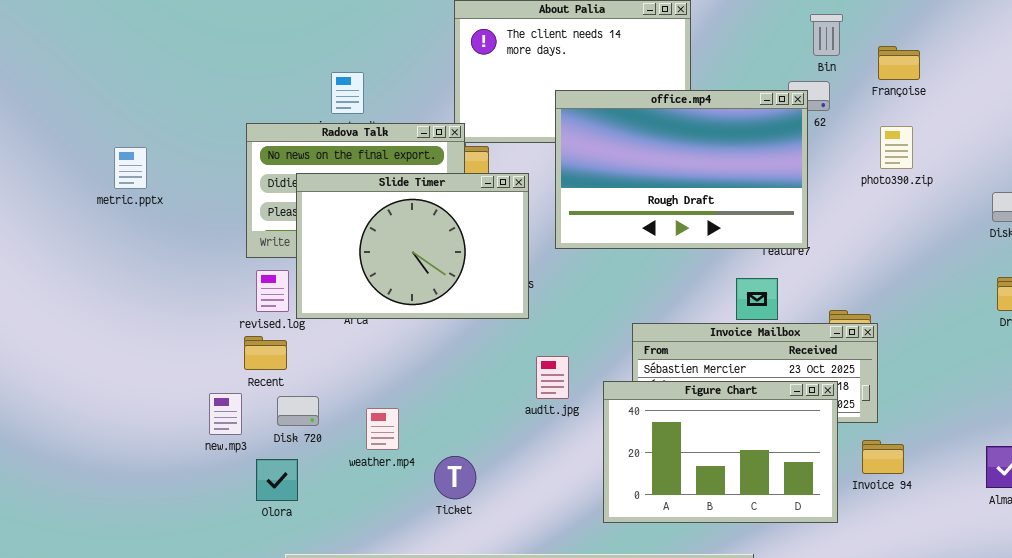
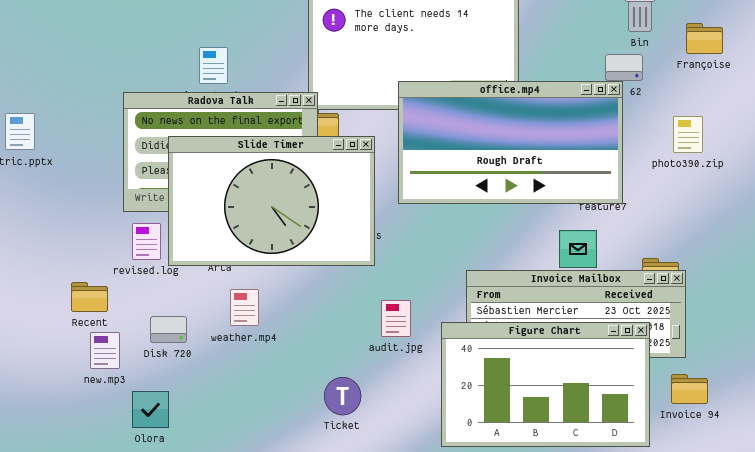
office.mp4: [555,90,808,249] -> [398,81,623,204], resized
photo390.zip: [880,126,913,169] -> [673,116,703,153], moved
Recent: [244,336,287,370] -> [71,282,108,312], moved
Disk 720: [277,396,319,426] -> [150,316,187,343], moved
weather.mp4: [366,408,399,450] -> [230,289,259,326], moved
Ticket: [434,456,476,499] -> [324,377,361,415], moved

